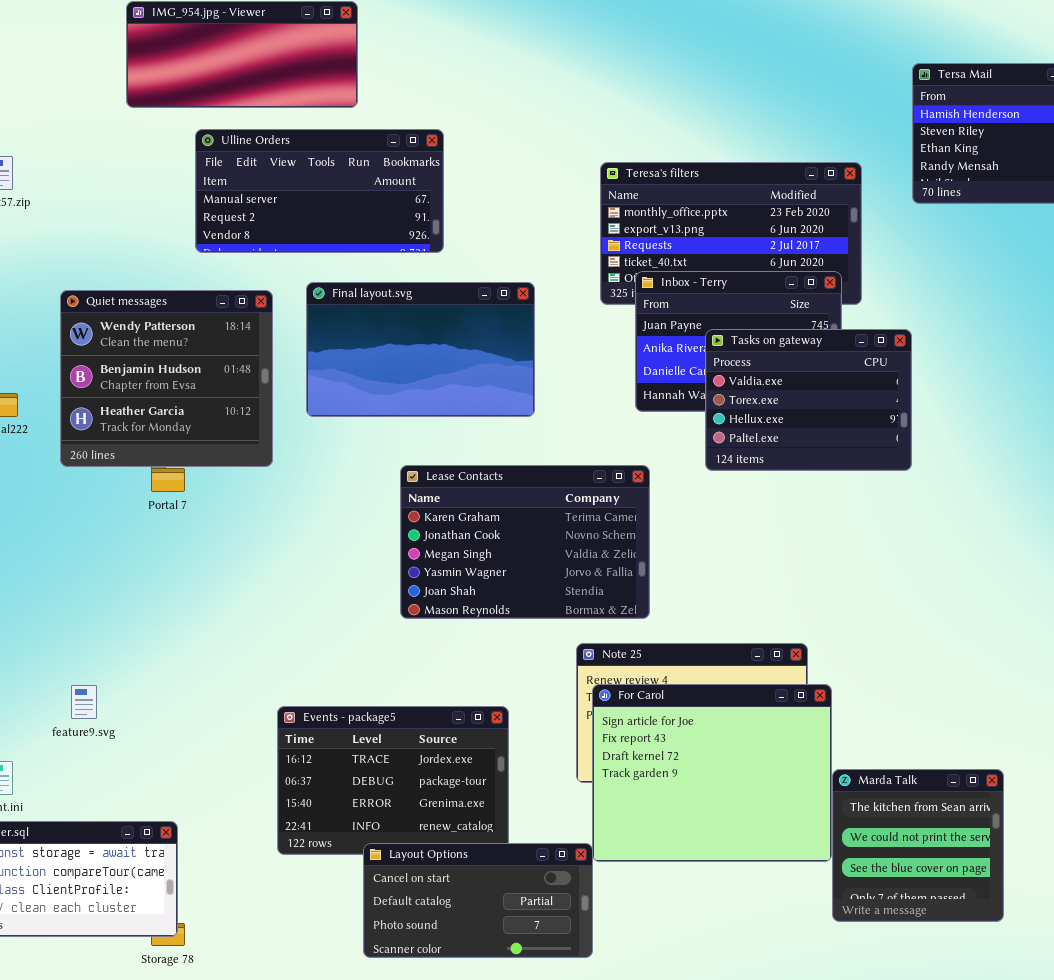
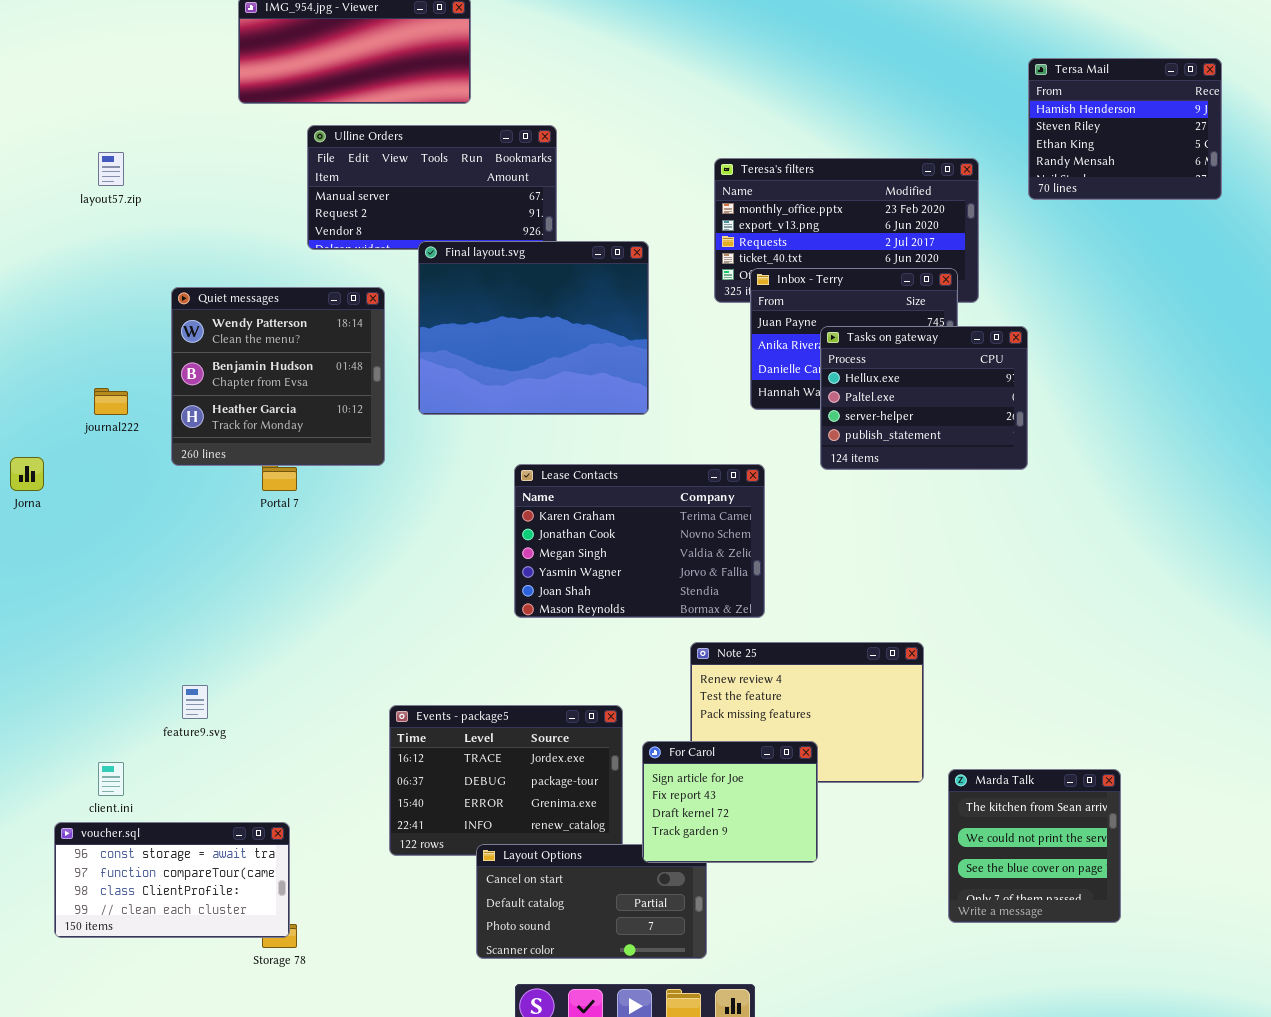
Final layout.svg: [306,282,535,417] -> [418,241,649,415], resized
Tasks on gateway: [705,329,912,471] -> [820,326,1028,470], scrolled down 2 rows
For Carol: [592,684,832,862] -> [642,741,818,863], moved, resized

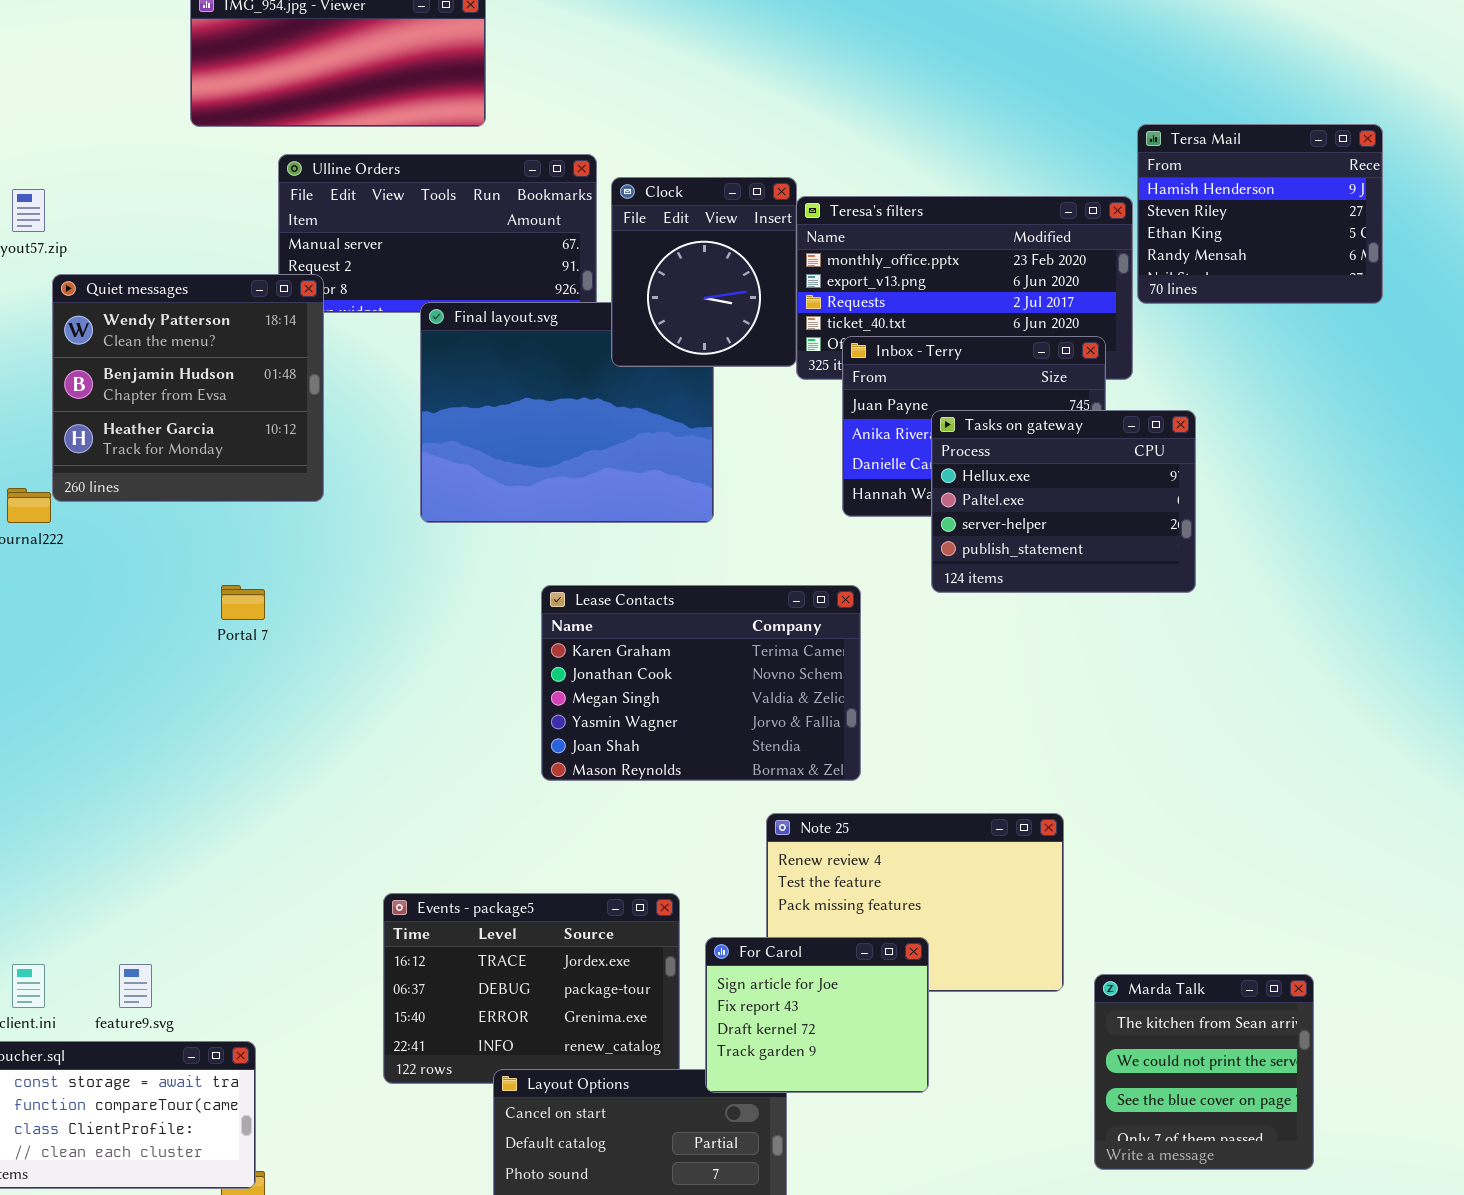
Tersa Mail: [1028,58,1222,200] -> [1137,124,1383,304], moved
Clock: none -> [611,177,797,367], opened
Quiet messages: [171,287,385,466] -> [52,274,324,502], moved
feature9.svg: [182,685,208,719] -> [119,964,152,1008], moved

